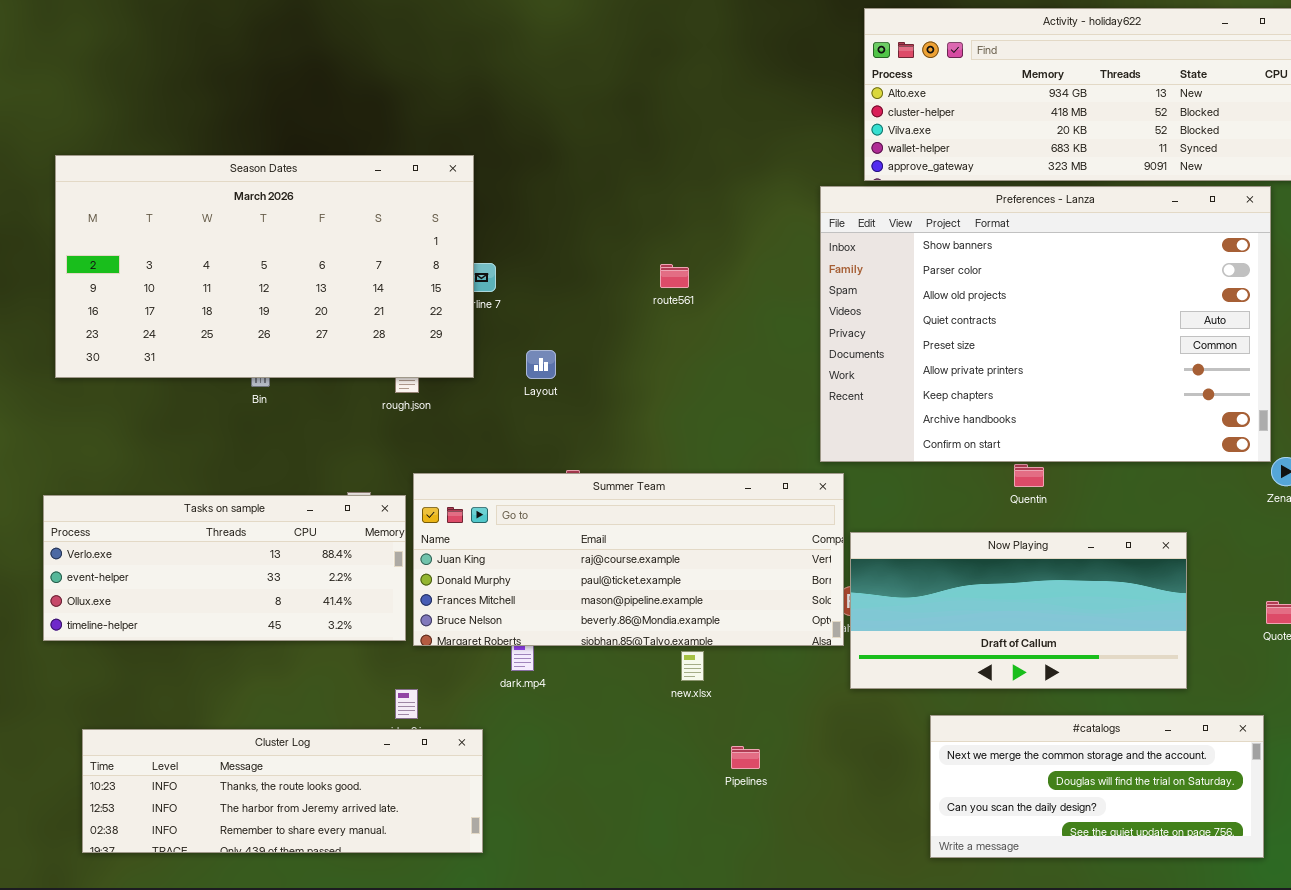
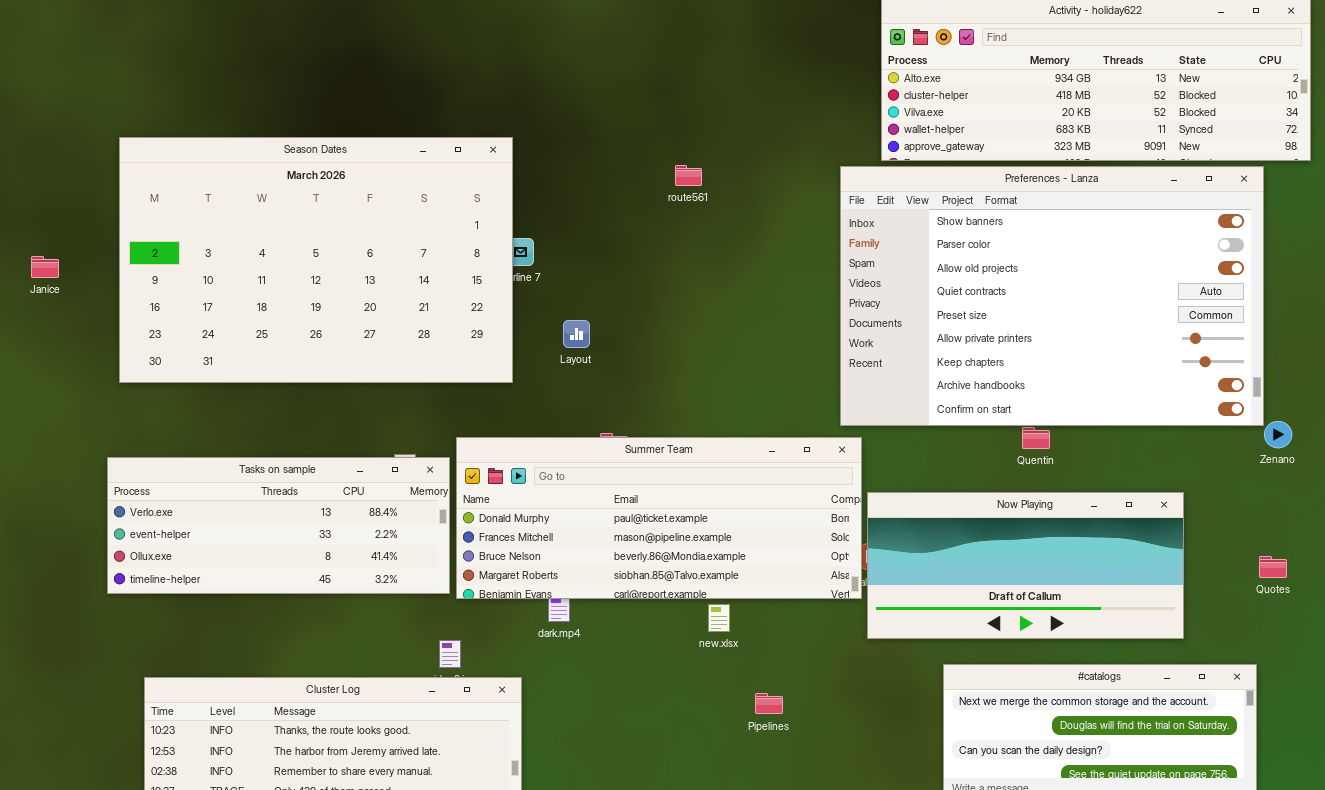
Season Dates: [55,155,474,378] -> [119,137,513,383], resized
route561: [660,264,689,288] -> [675,165,702,186], moved
Summer Team: [413,473,844,646] -> [456,437,862,599], scrolled down 1 row

